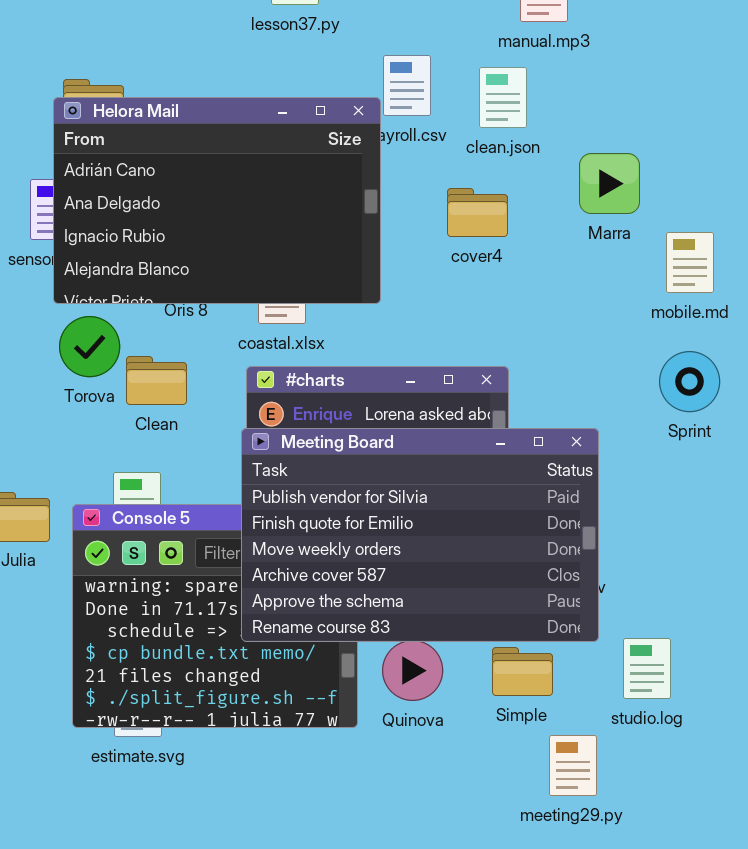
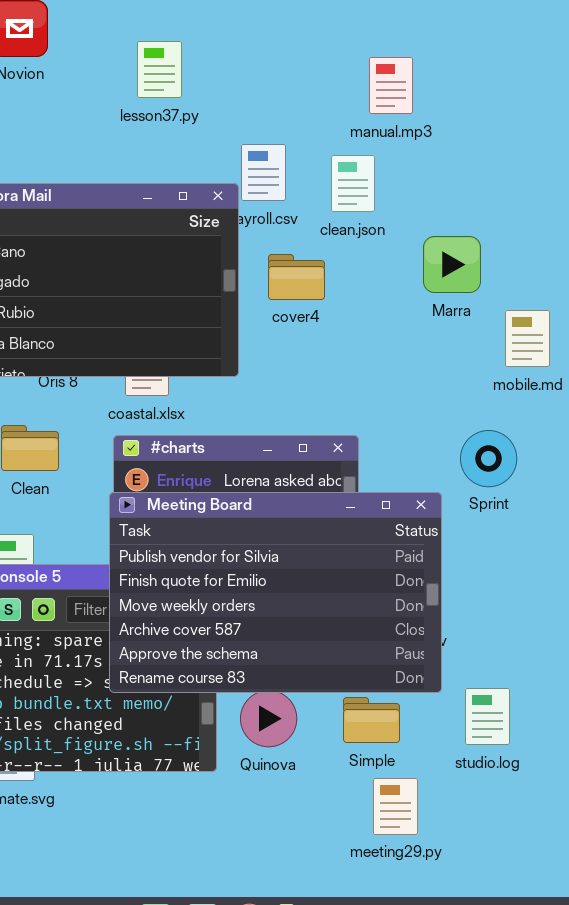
cover4: [447,188,508,237] -> [268,254,325,300], moved
Sprint: [659,351,720,412] -> [460,430,517,487], moved
meeting29.py: [549,735,597,796] -> [373,778,418,835], moved

